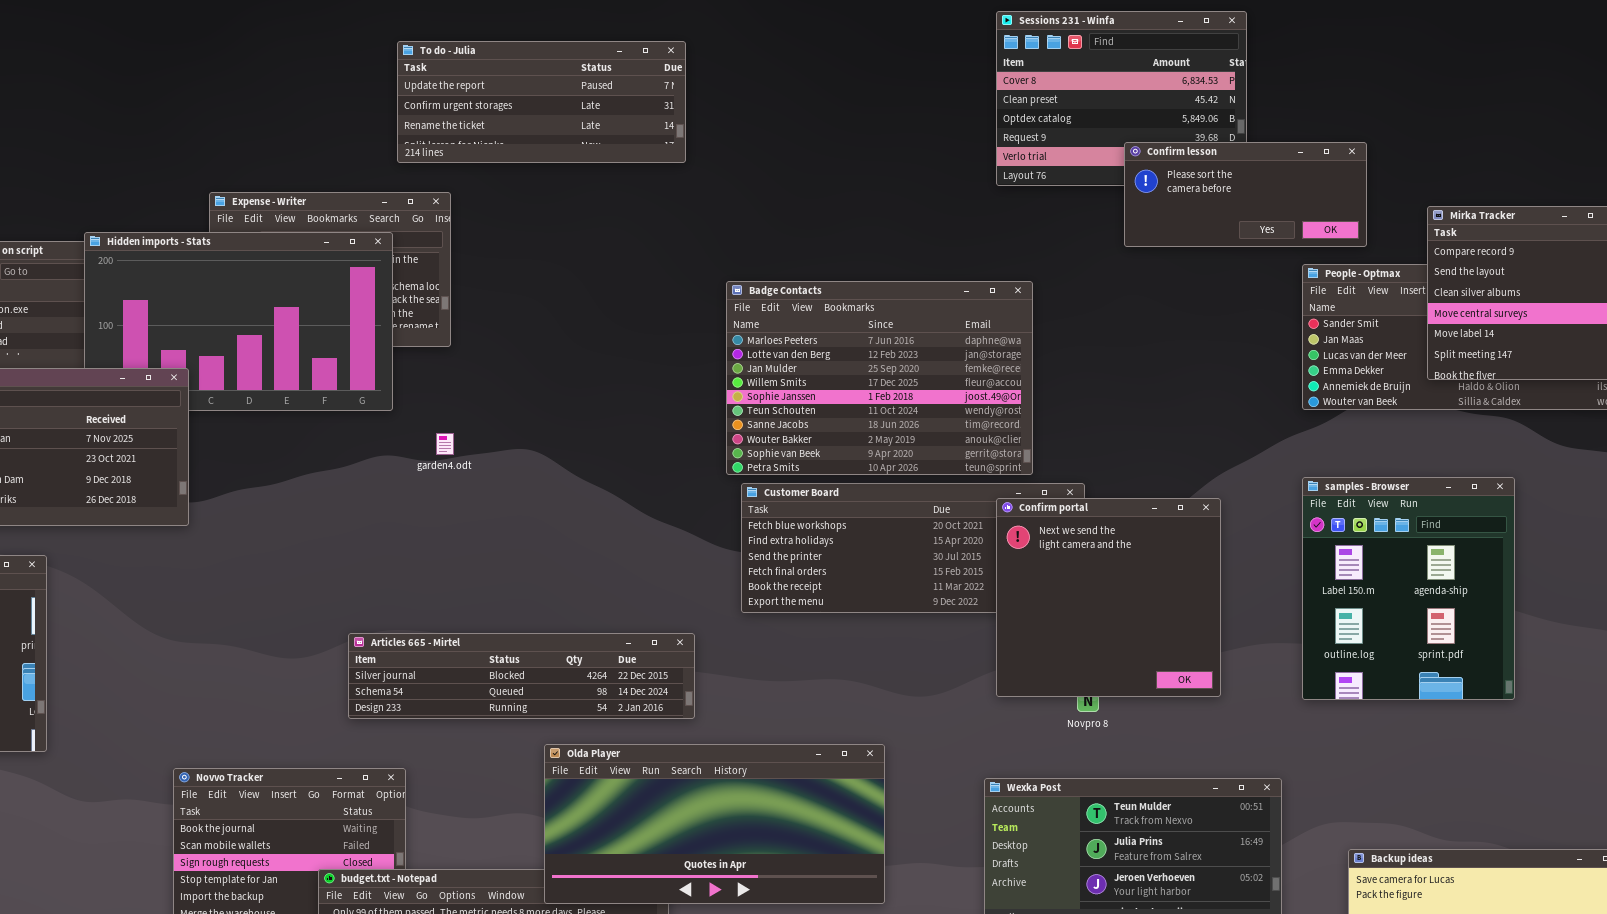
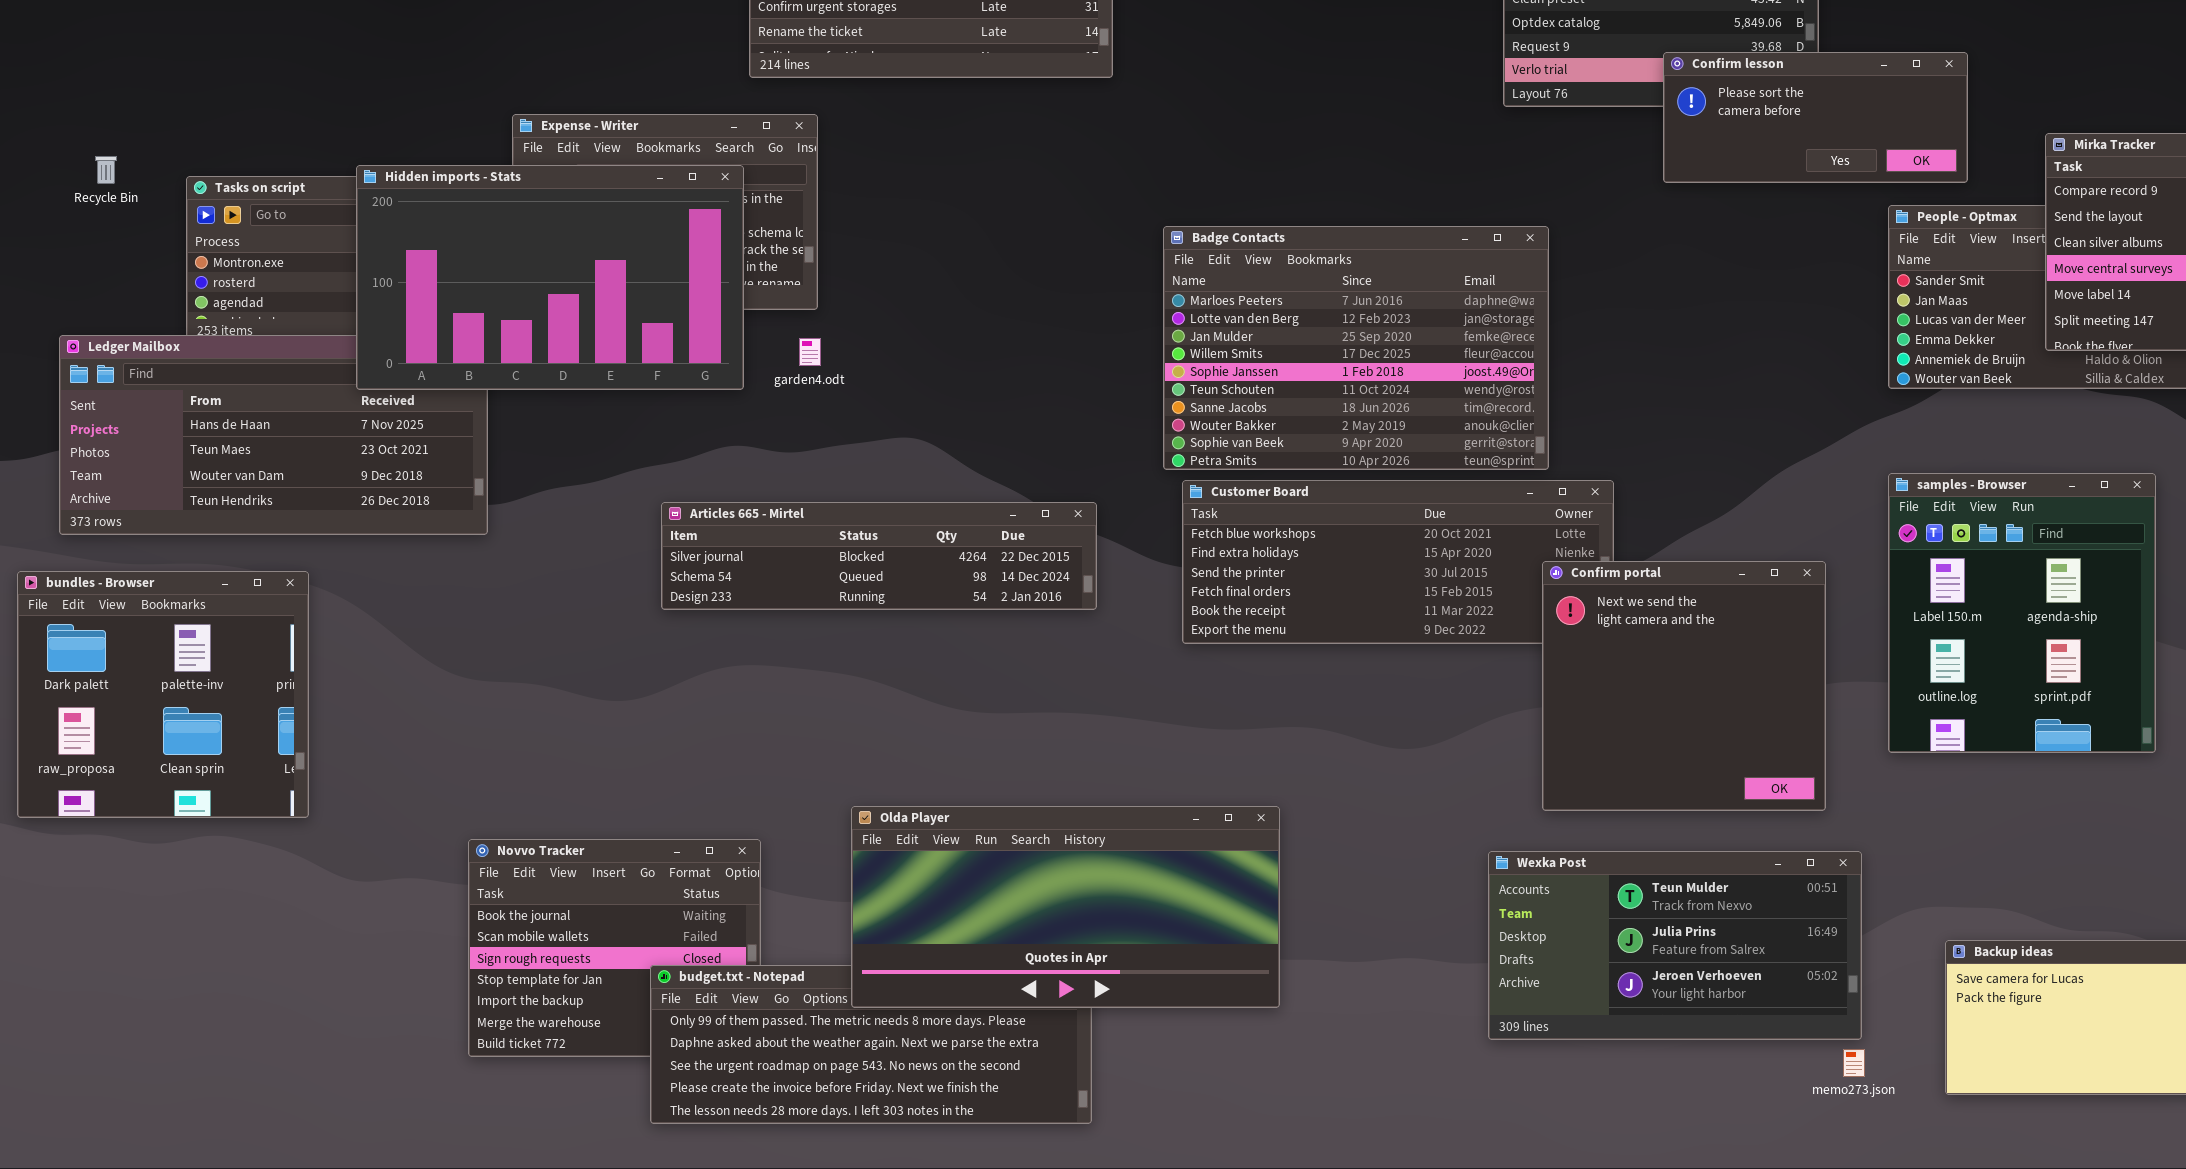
Hidden imports - Stats: [84,232,393,411] -> [356,165,744,390], raised
garden4.odt: [436,433,454,455] -> [799,338,821,366], moved
Confirm portal: [996,498,1221,697] -> [1542,561,1826,811], moved
Articles 665 - Mirtel: [348,633,695,719] -> [661,502,1097,610], moved
Olda Player: [544,744,885,904] -> [851,806,1280,1008], moved

